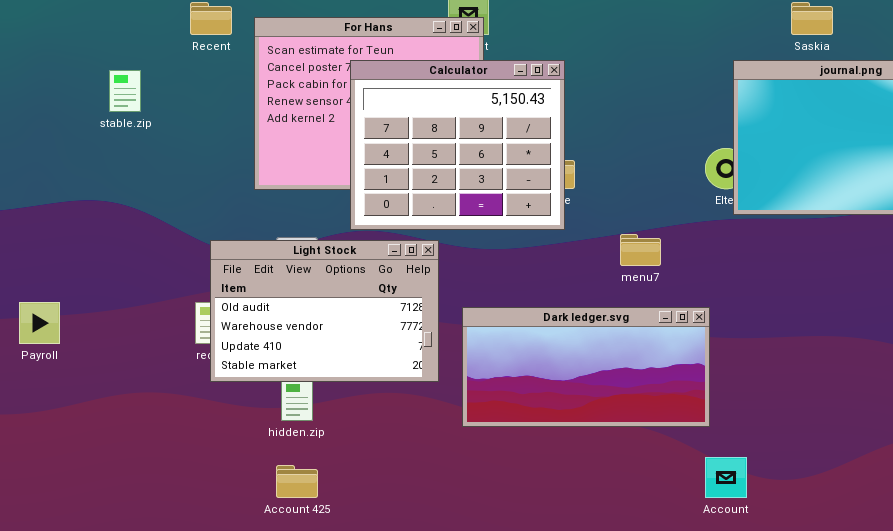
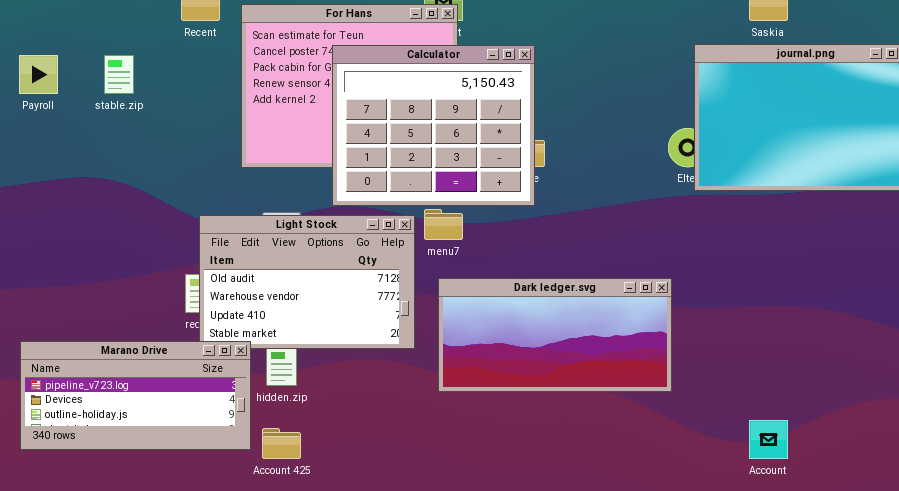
menu7: [620,234,661,266] -> [424,209,463,240], moved
Payroll: [19,302,60,344] -> [19,55,58,94], moved
Marano Drive: none -> [20,341,251,450], opened
Account: [705,457,747,498] -> [749,420,788,459], moved

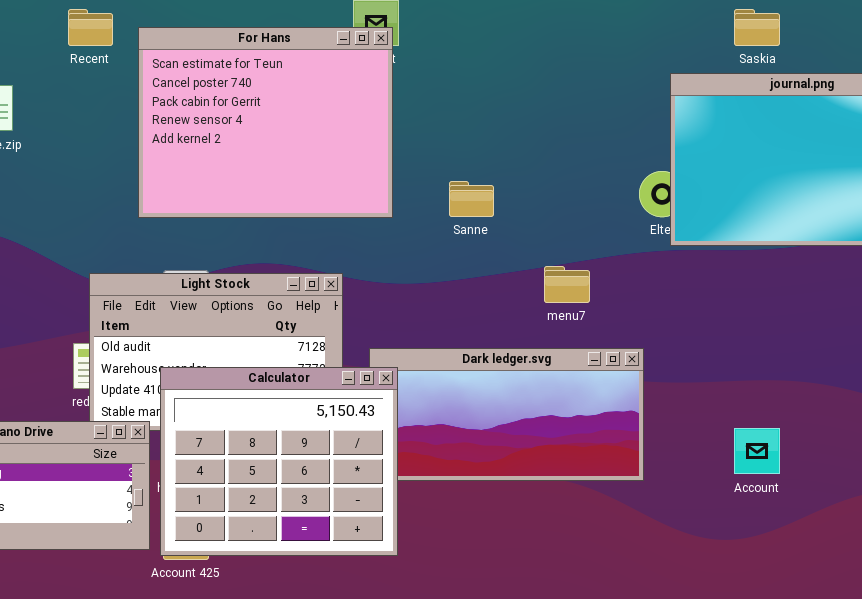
Calculator: [332,45,535,206] -> [160,367,398,556], moved
menu7: [424,209,463,240] -> [544,266,590,303], moved
Account: [749,420,788,459] -> [734,428,780,474], moved

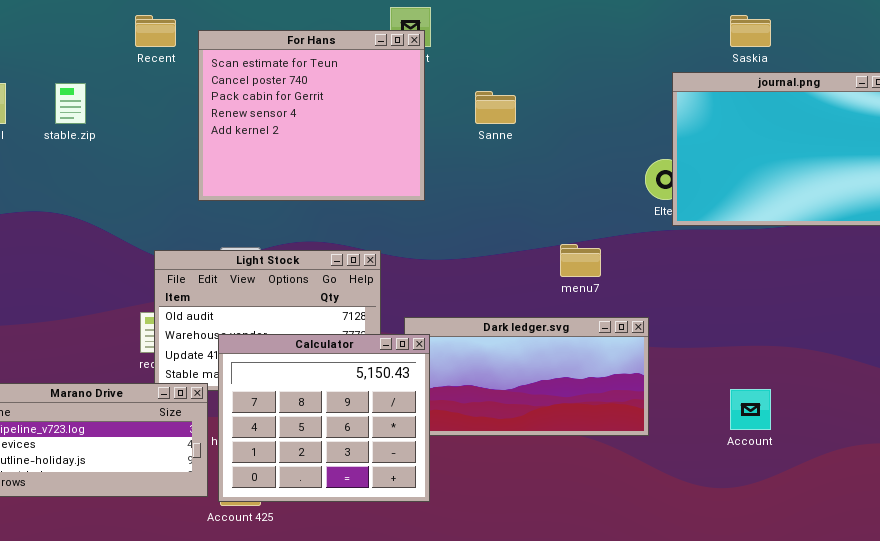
Sanne: [449,181,494,217] -> [475,91,516,124], moved

